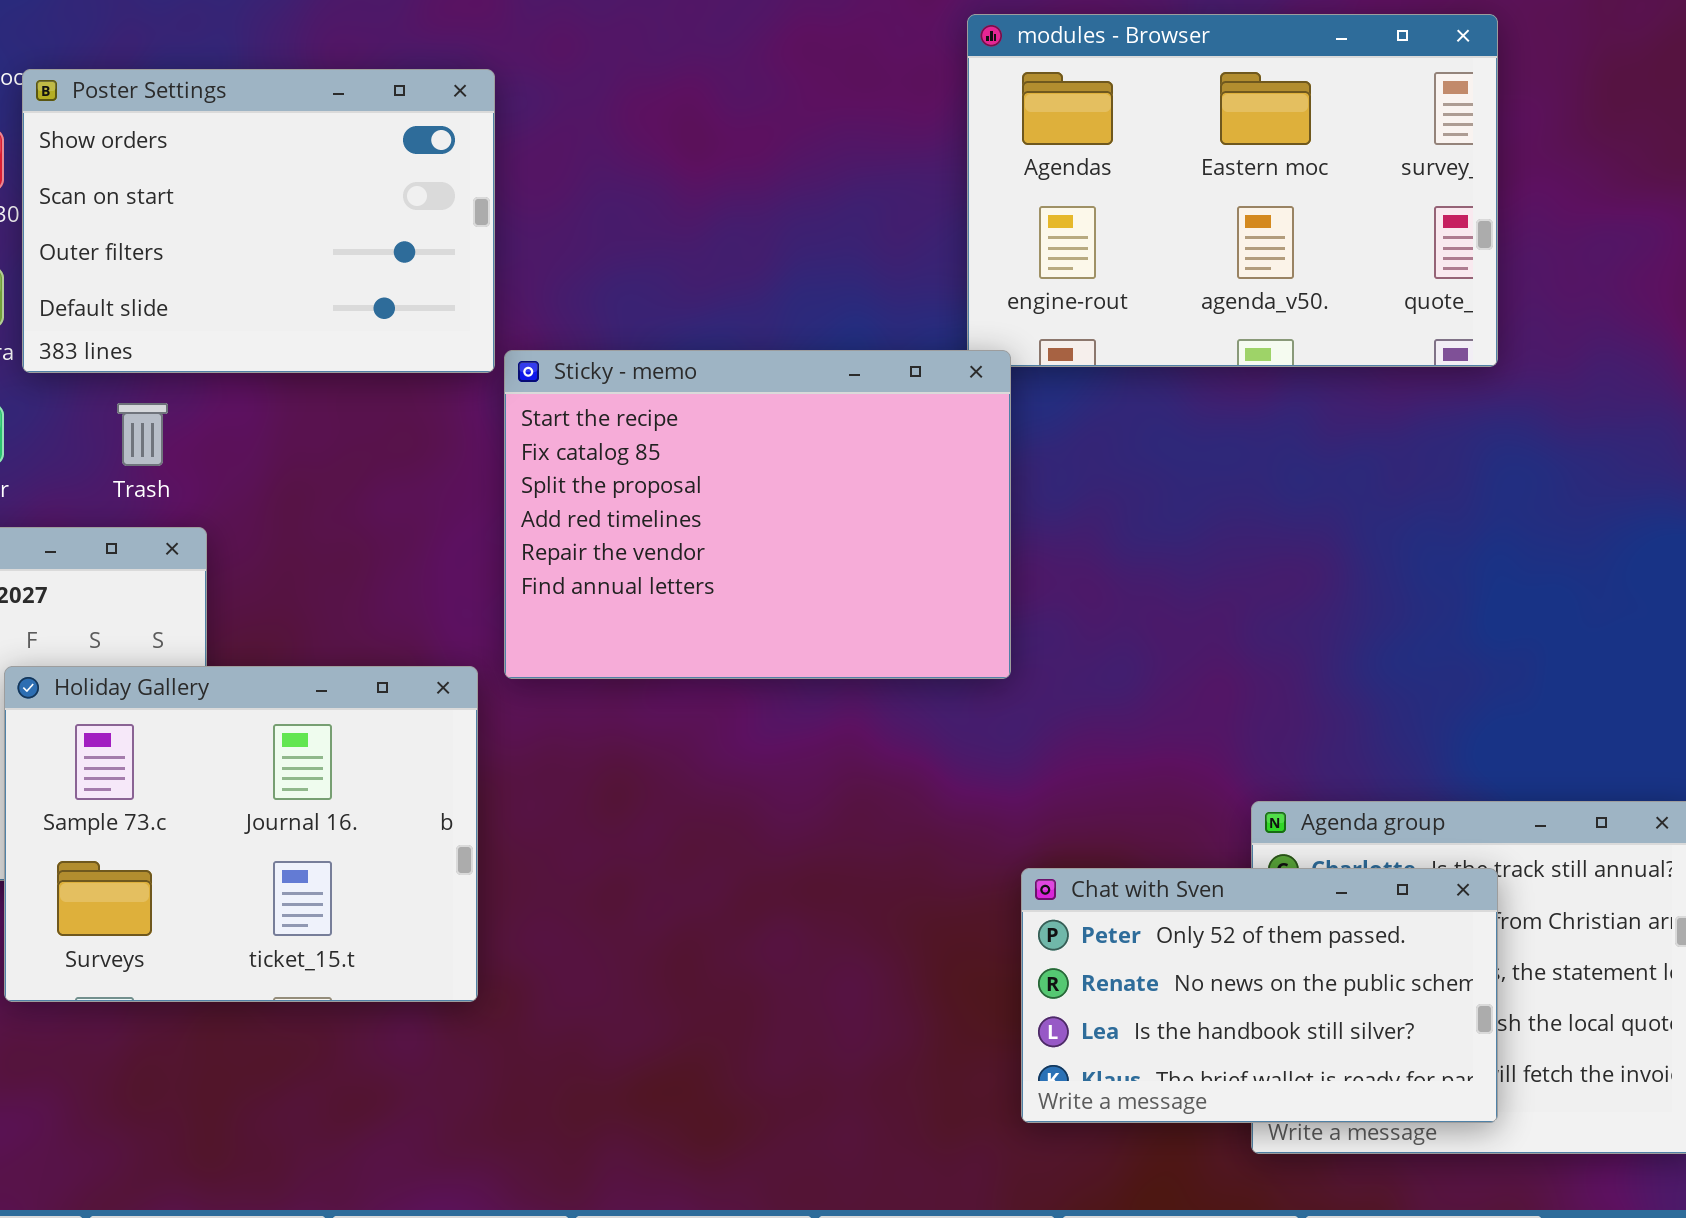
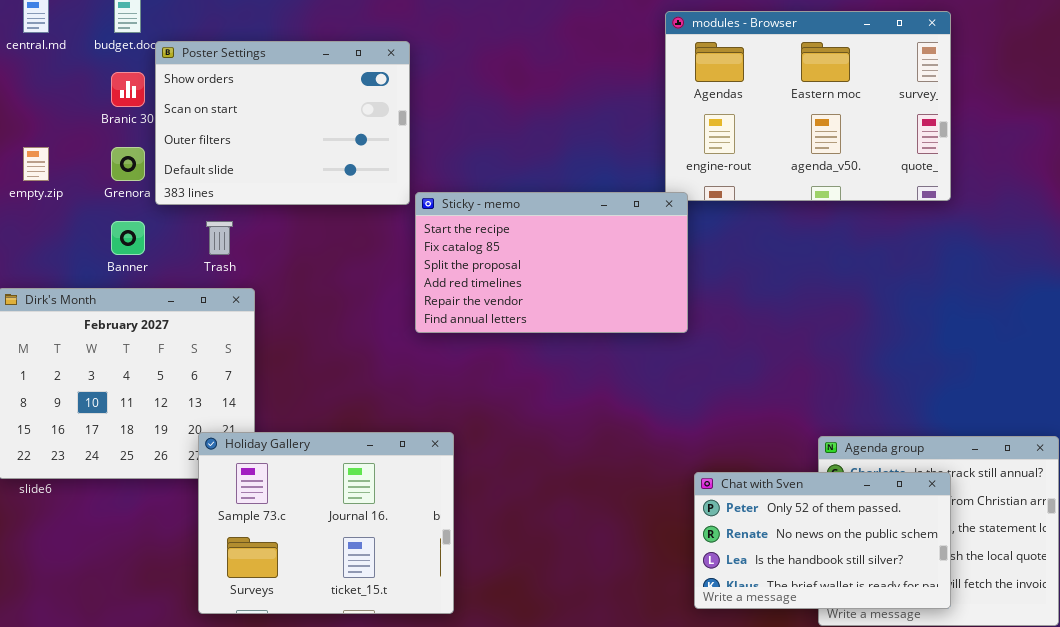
Sticky - memo: [504,350,1011,679] -> [415,192,688,333], resized
Holiday Gallery: [4,666,478,1002] -> [198,432,454,614], moved

